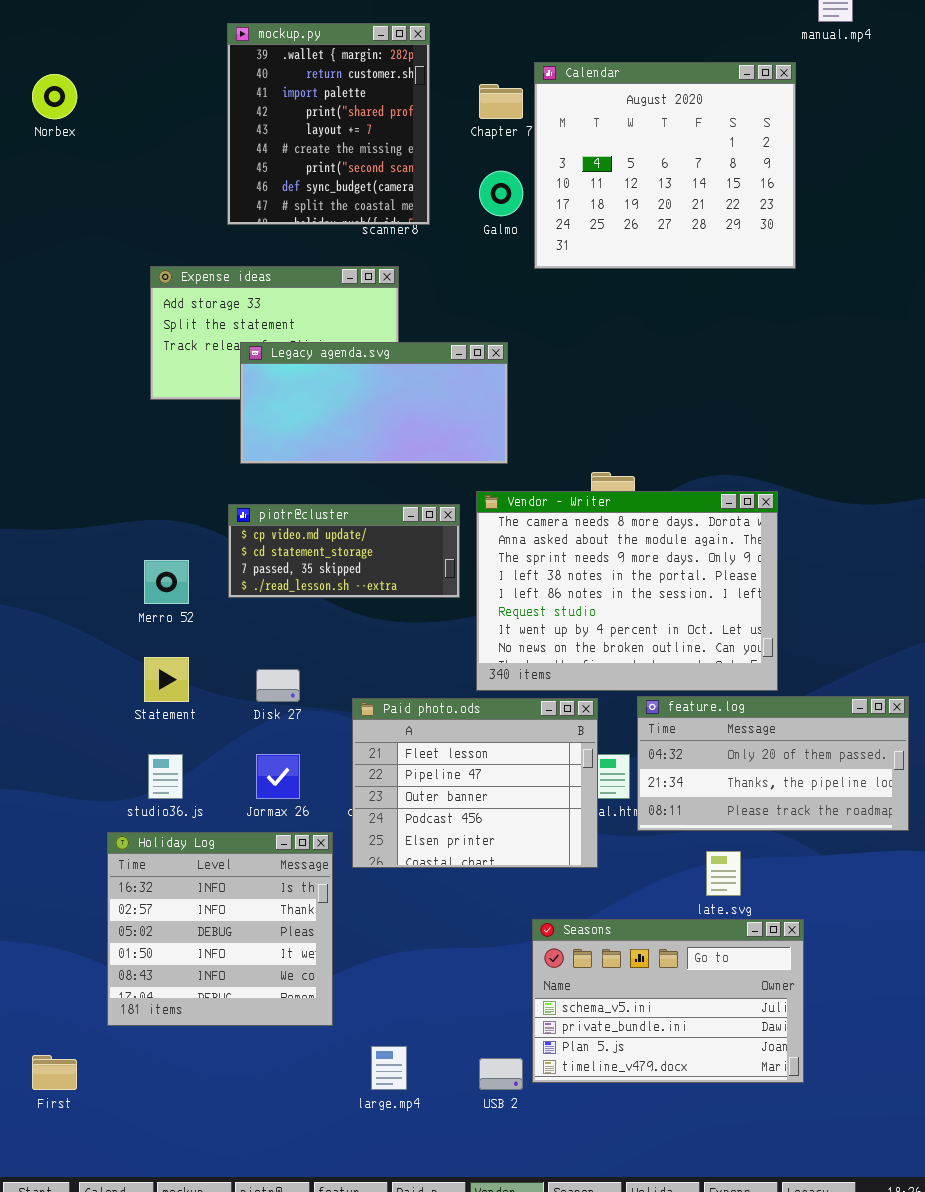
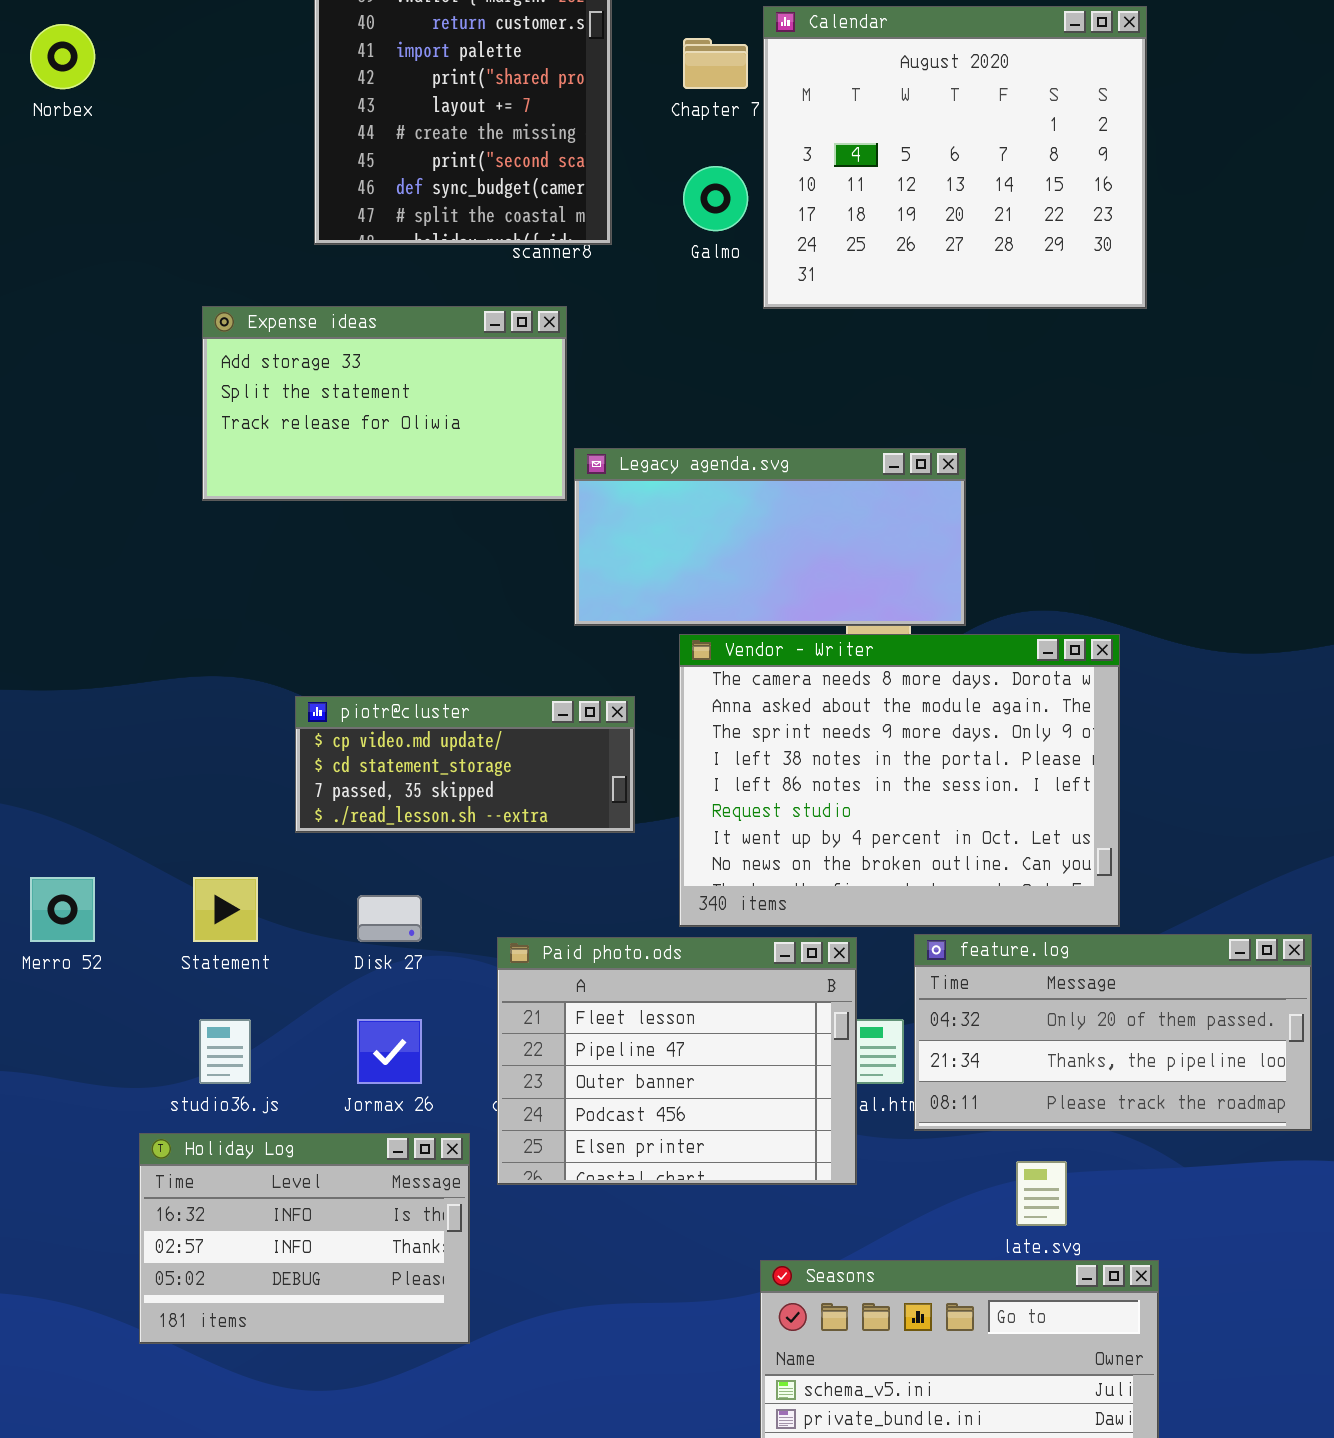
Legacy agenda.svg: [240,342,508,464] -> [574,448,966,626], moved
piotr@cluster: [228,504,460,598] -> [295,696,635,833], moved
Merro 52: [144,560,189,604] -> [30,877,95,942], moved
Holiday Log: [107,832,333,1026] -> [139,1133,470,1344], resized

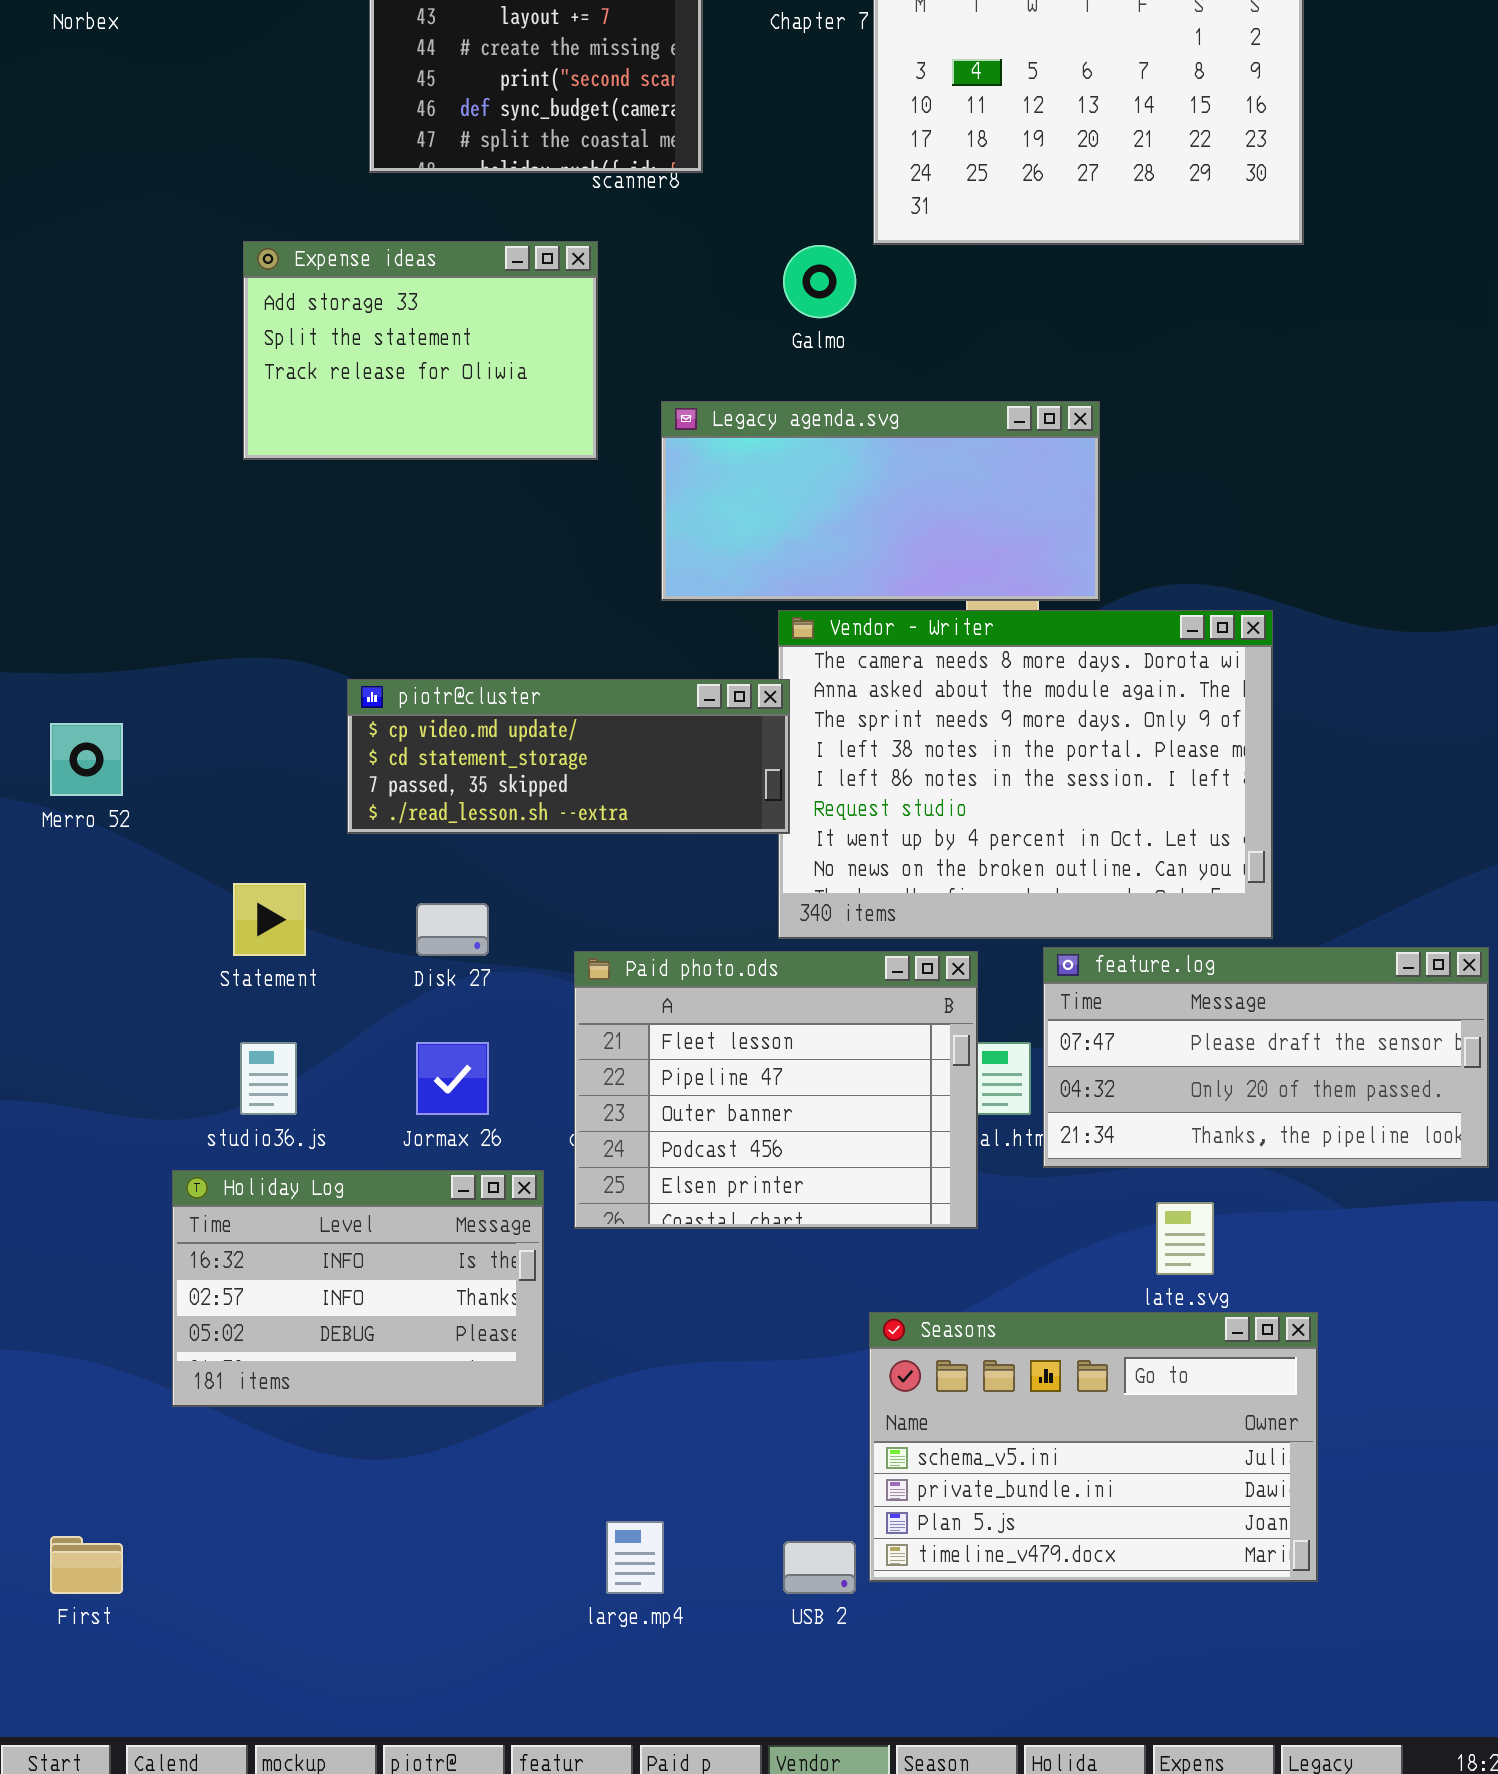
Galmo: [683,166,748,231] -> [783,245,856,318], moved
Expense ideas: [202,306,567,501] -> [243,241,598,460], resized
piotr@cluster: [295,696,635,833] -> [347,679,790,834], resized
Merro 52: [30,877,95,942] -> [50,723,123,796], moved
feature.log: [914,934,1312,1131] -> [1043,947,1489,1168], scrolled up 1 row

